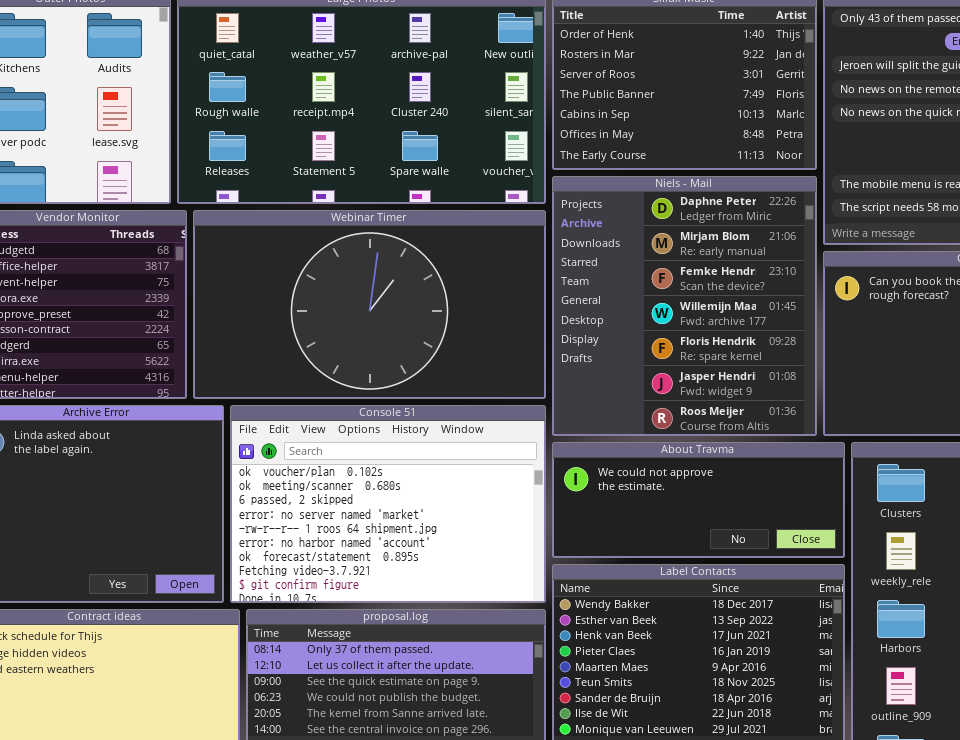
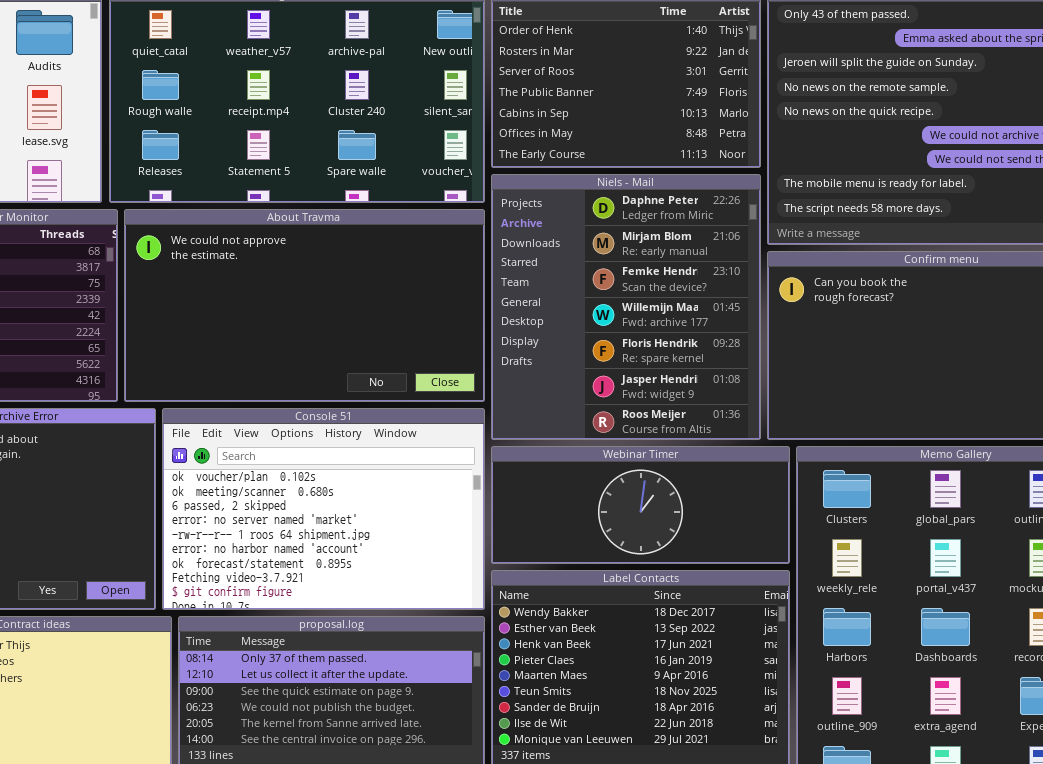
Webinar Timer: [193,210,546,399] -> [491,446,790,564], moved, resized
About Travma: [552,442,845,558] -> [124,209,485,402], moved, resized

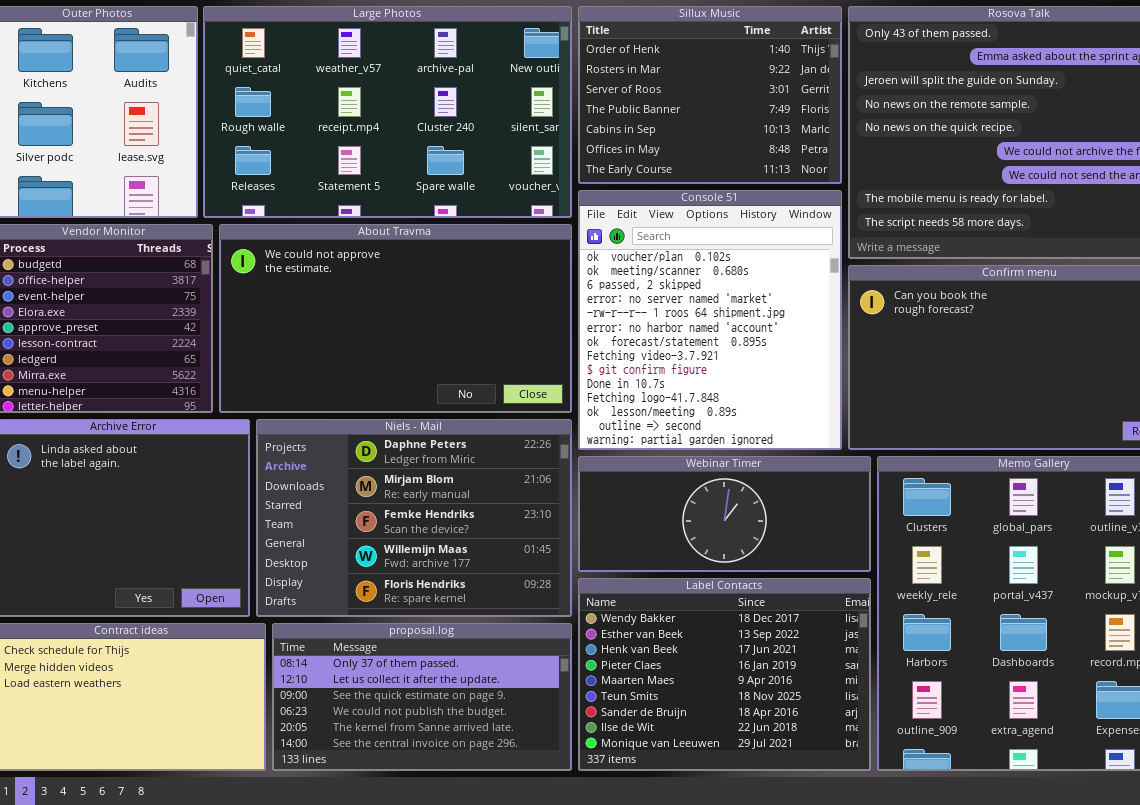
Niels - Mail: [491,174,761,440] -> [256,419,572,617], moved, resized
Console 51: [162,408,485,610] -> [578,190,842,450], moved, resized

